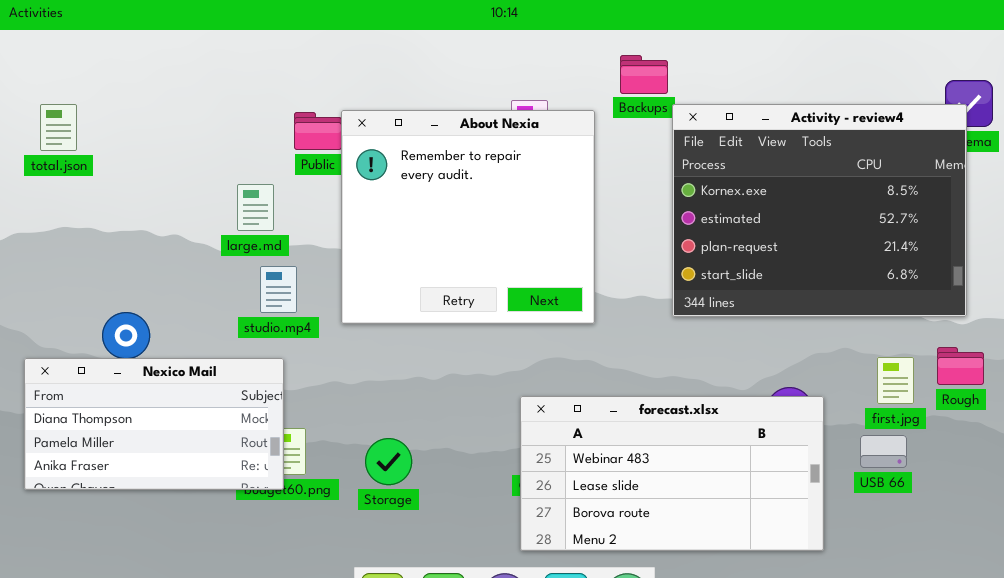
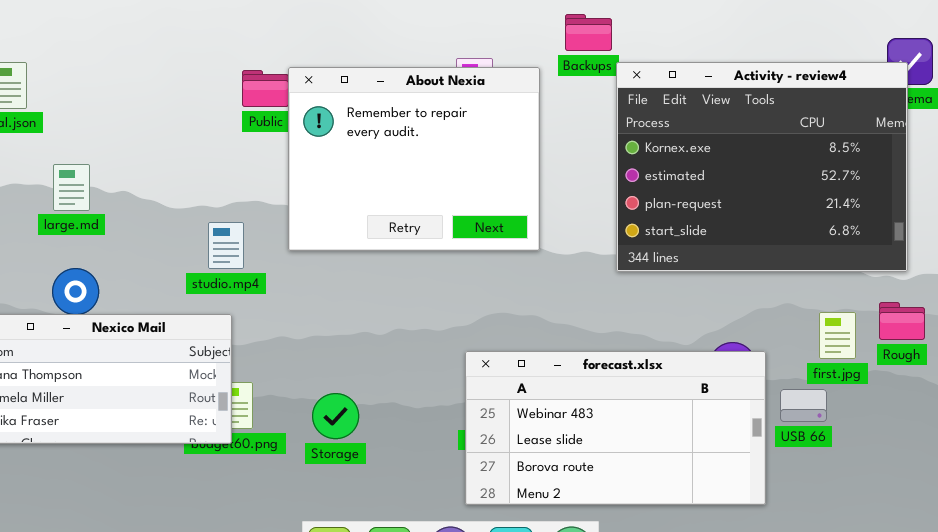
About Nexia: [341,110,595,324] -> [288,67,540,251], resized
large.md: [237,184,274,231] -> [53,164,90,211], moved
USB 66: [860,435,907,468] -> [780,389,827,422], moved

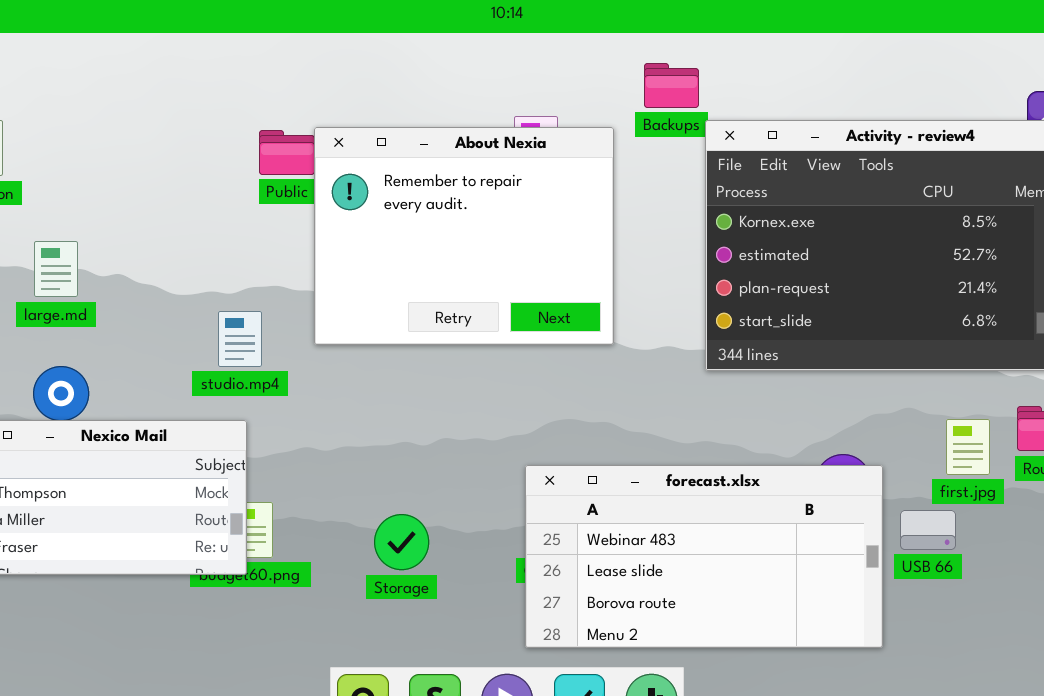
Storage: [312,393,359,439] -> [374,514,429,570], moved

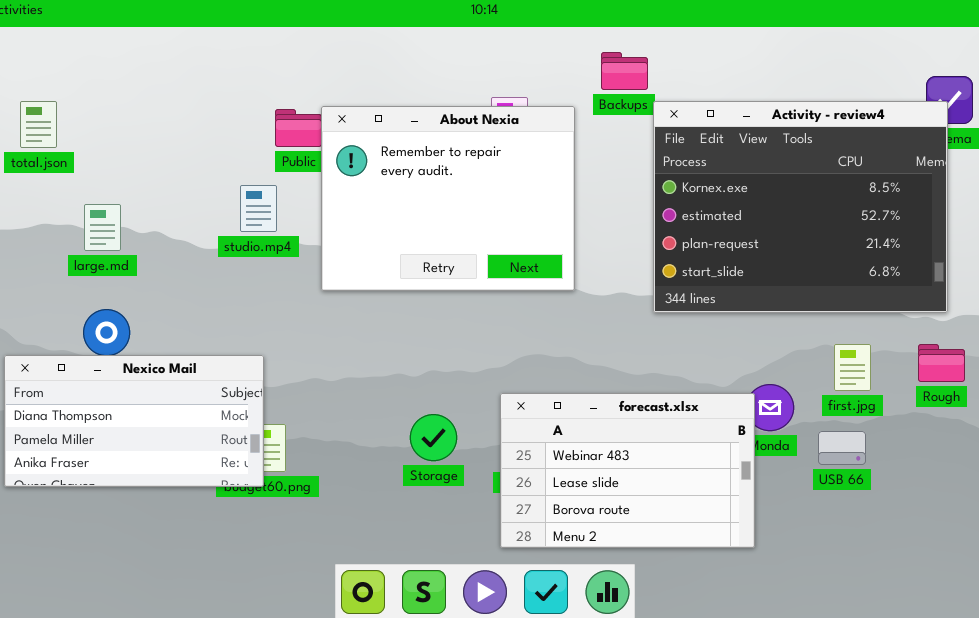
studio.mp4: [218,311,262,367] -> [240,185,277,232], moved
first.jpg: [946,419,990,475] -> [834,344,871,391], moved
forecast.xlsx: [525,465,883,648] -> [500,393,755,548], resized
Storage: [374,514,429,570] -> [410,414,457,461], moved

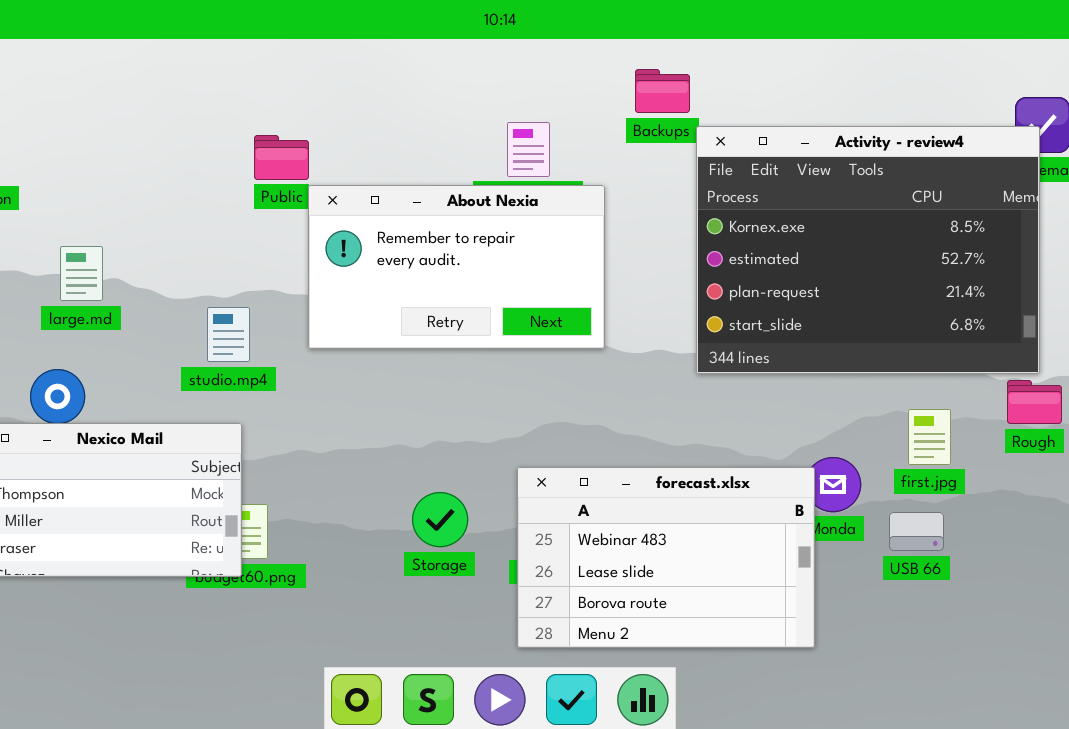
About Nexia: [321,106,575,291] -> [308,185,605,349], resized
studio.mp4: [240,185,277,232] -> [207,307,250,362], moved
large.md: [84,204,121,251] -> [60,246,103,301], moved
Rough: [918,344,965,382] -> [1007,380,1062,424], moved

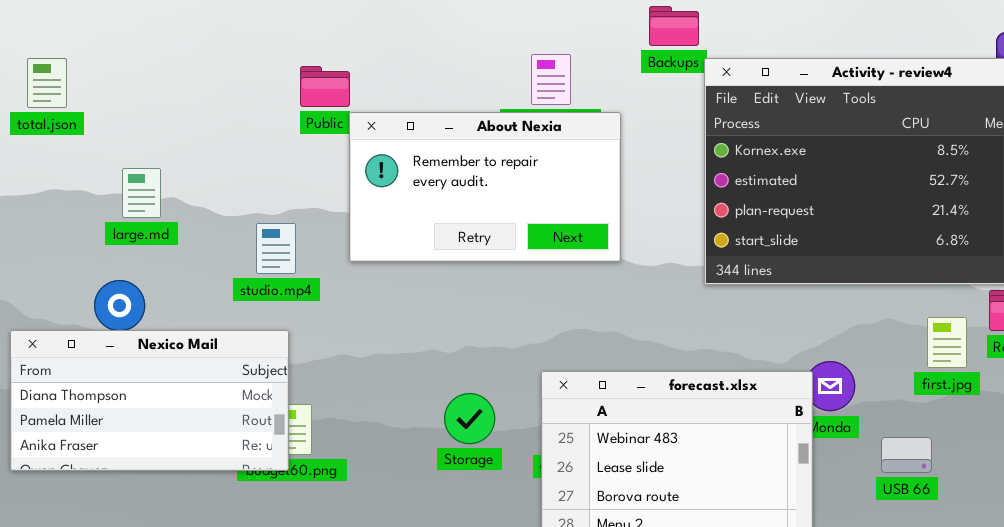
first.jpg: [908,409,951,465] -> [927,317,967,368], moved
USB 66: [889,512,944,551] -> [881,437,932,473], moved

